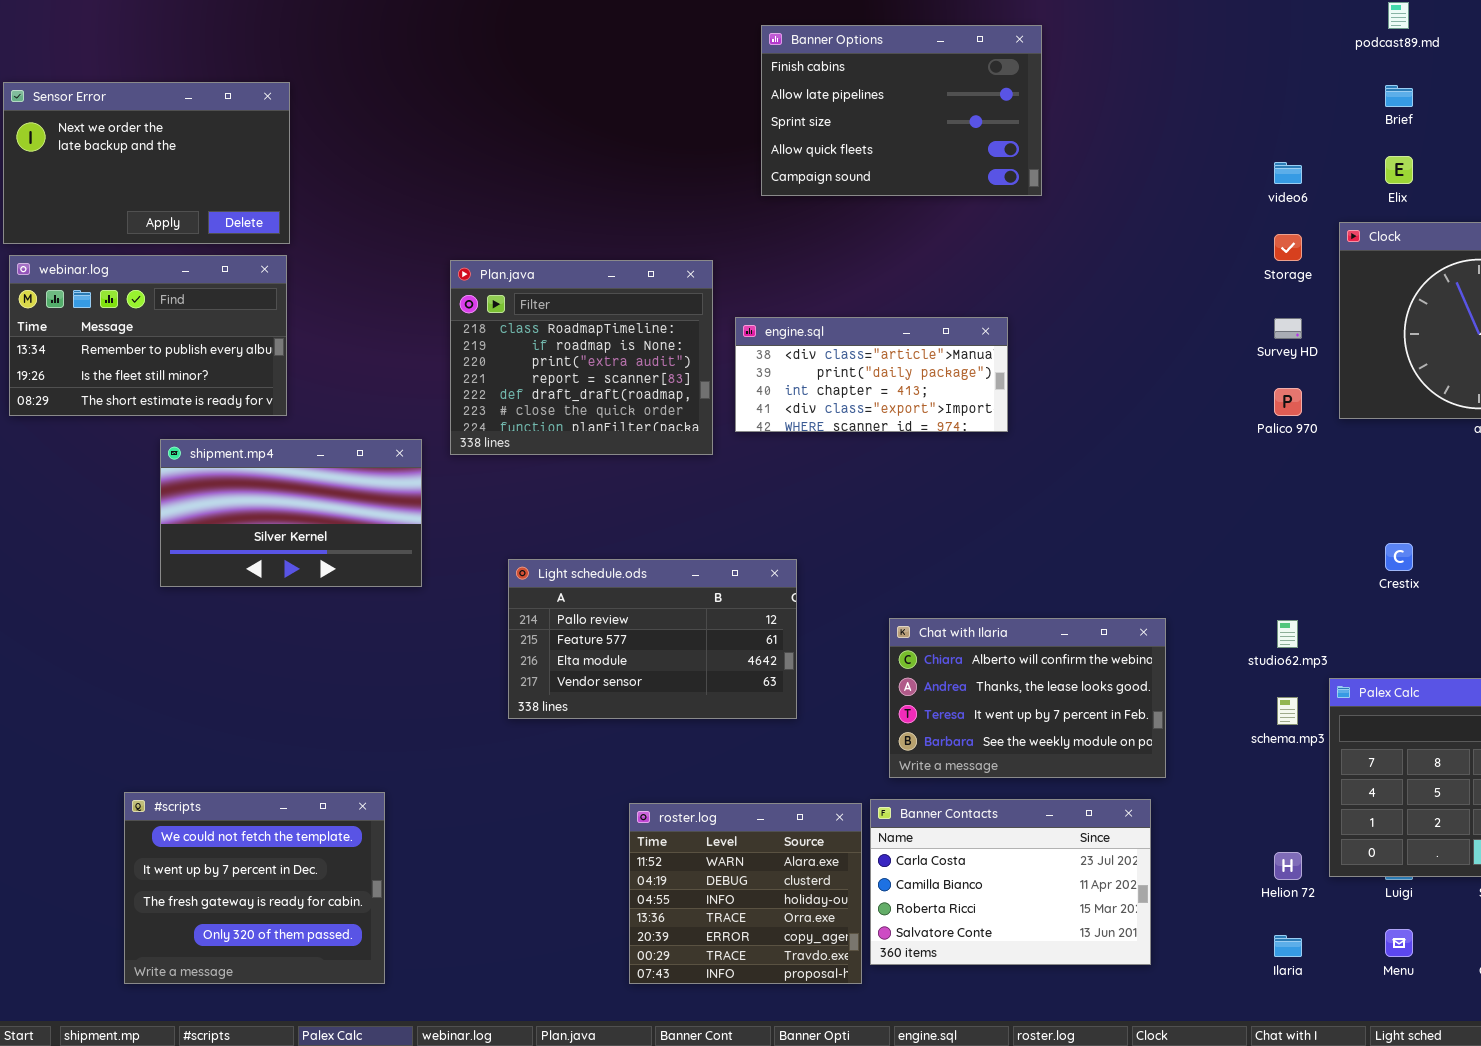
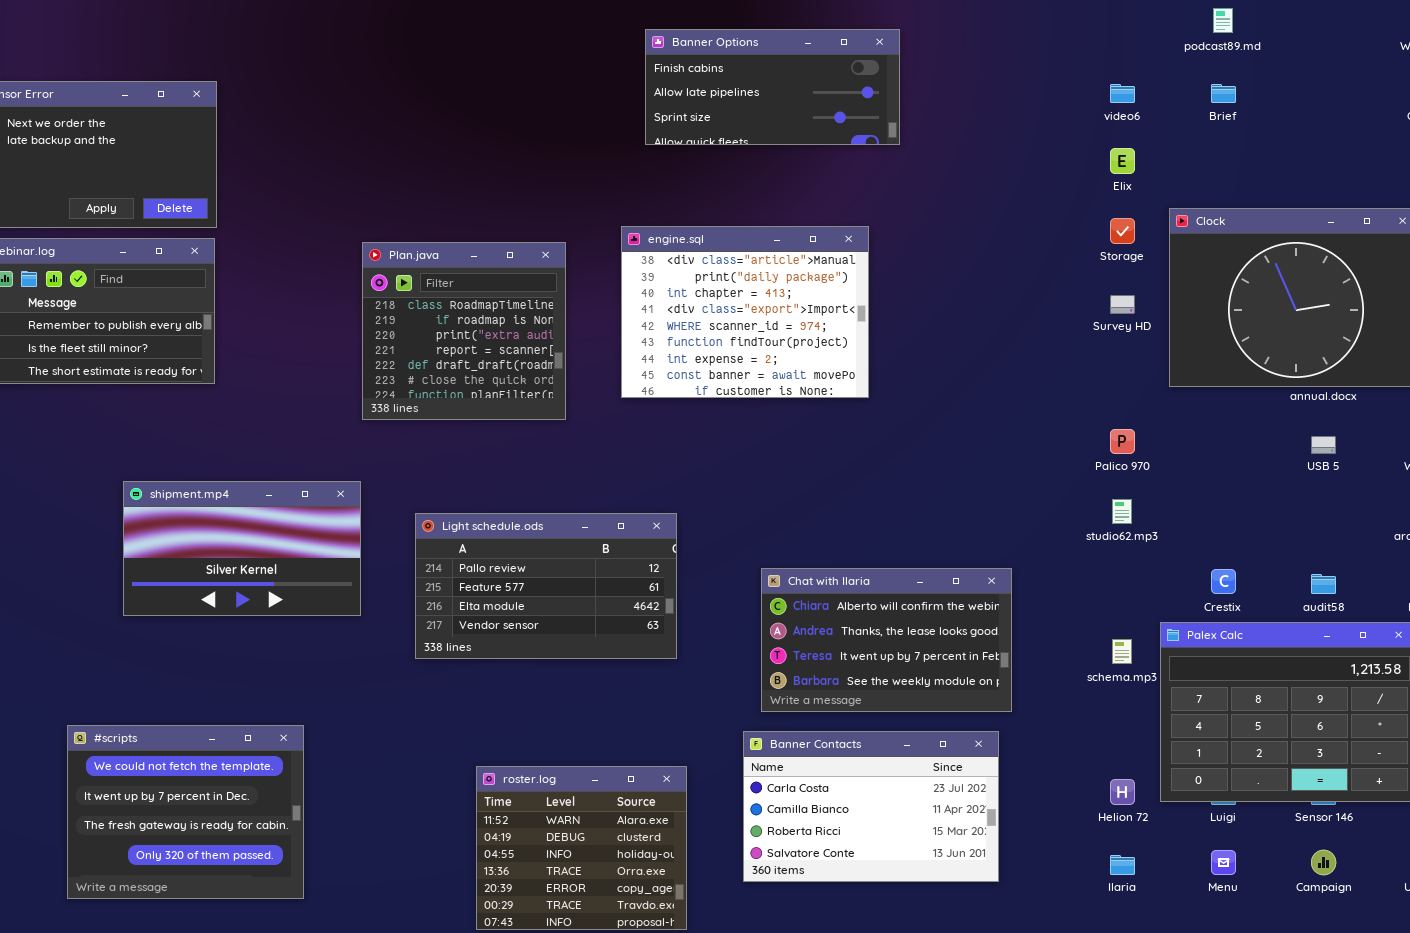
Banner Options: [761,25,1042,196] -> [645,29,900,145], resized
Elix: [1385,156,1413,184] -> [1110,148,1135,174], moved
video6: [1274,162,1302,184] -> [1110,84,1135,103], moved
Plan.java: [450,260,713,455] -> [362,242,566,420], resized
engine.sql: [735,317,1008,432] -> [621,226,869,398], resized
Palico 970: [1274,388,1302,416] -> [1110,429,1135,454], moved
shipment.mp4: [160,439,422,587] -> [123,481,361,616], moved
Crestix: [1385,543,1413,571] -> [1211,569,1236,594], moved
studio62.mp3: [1277,620,1298,648] -> [1112,499,1132,524], moved
roster.log: [629,803,862,984] -> [476,766,687,930], moved

